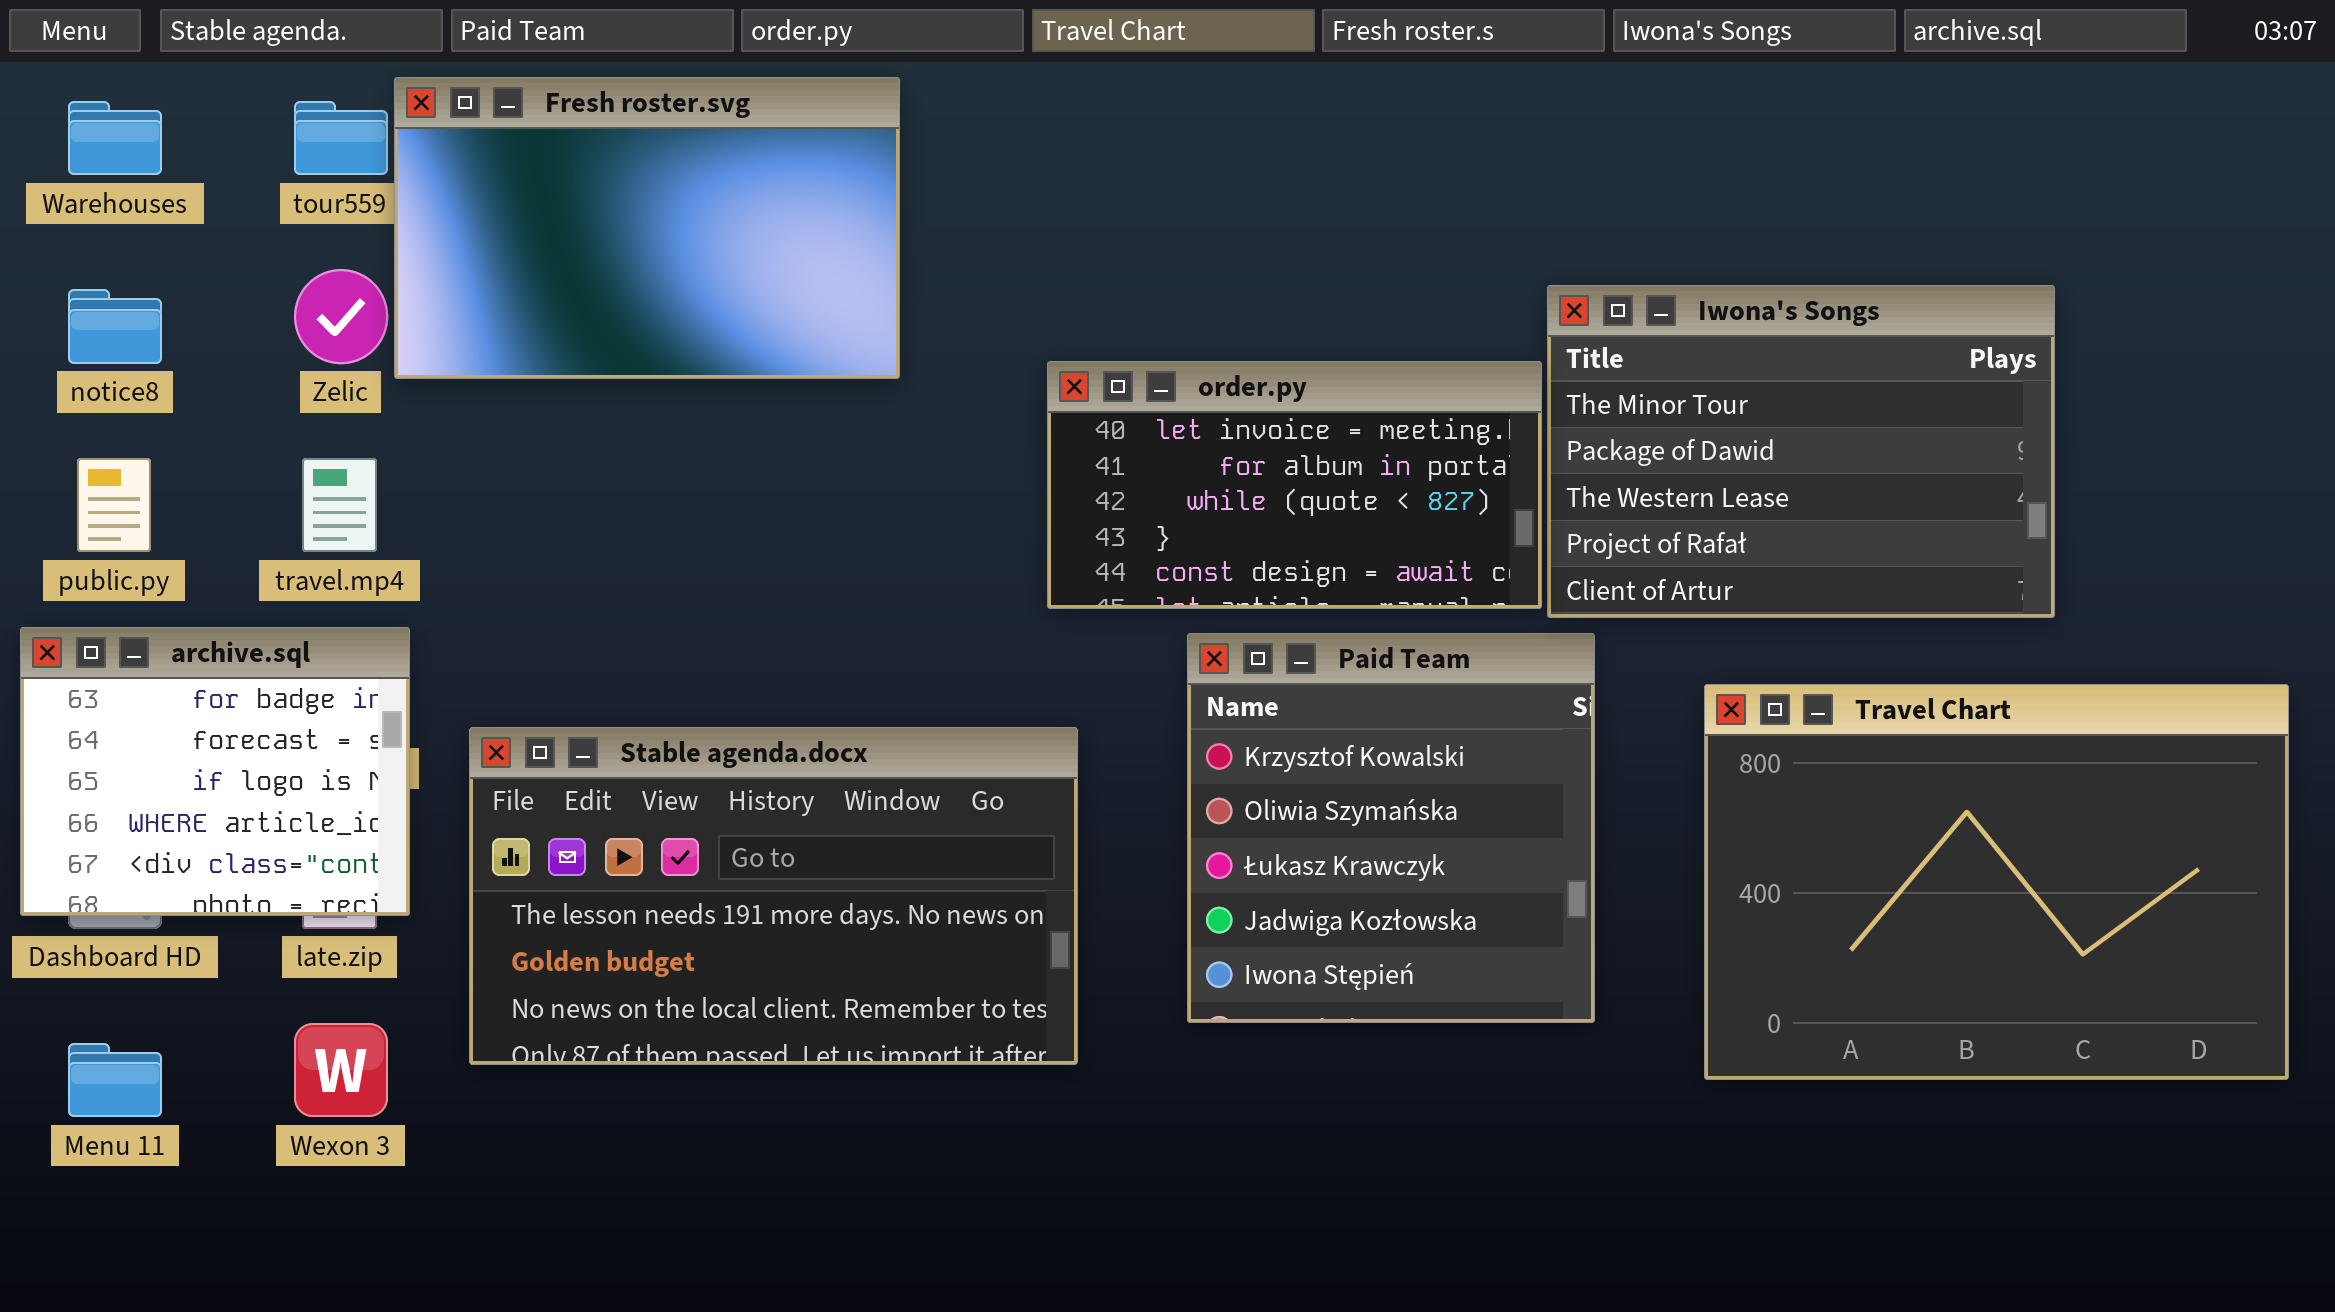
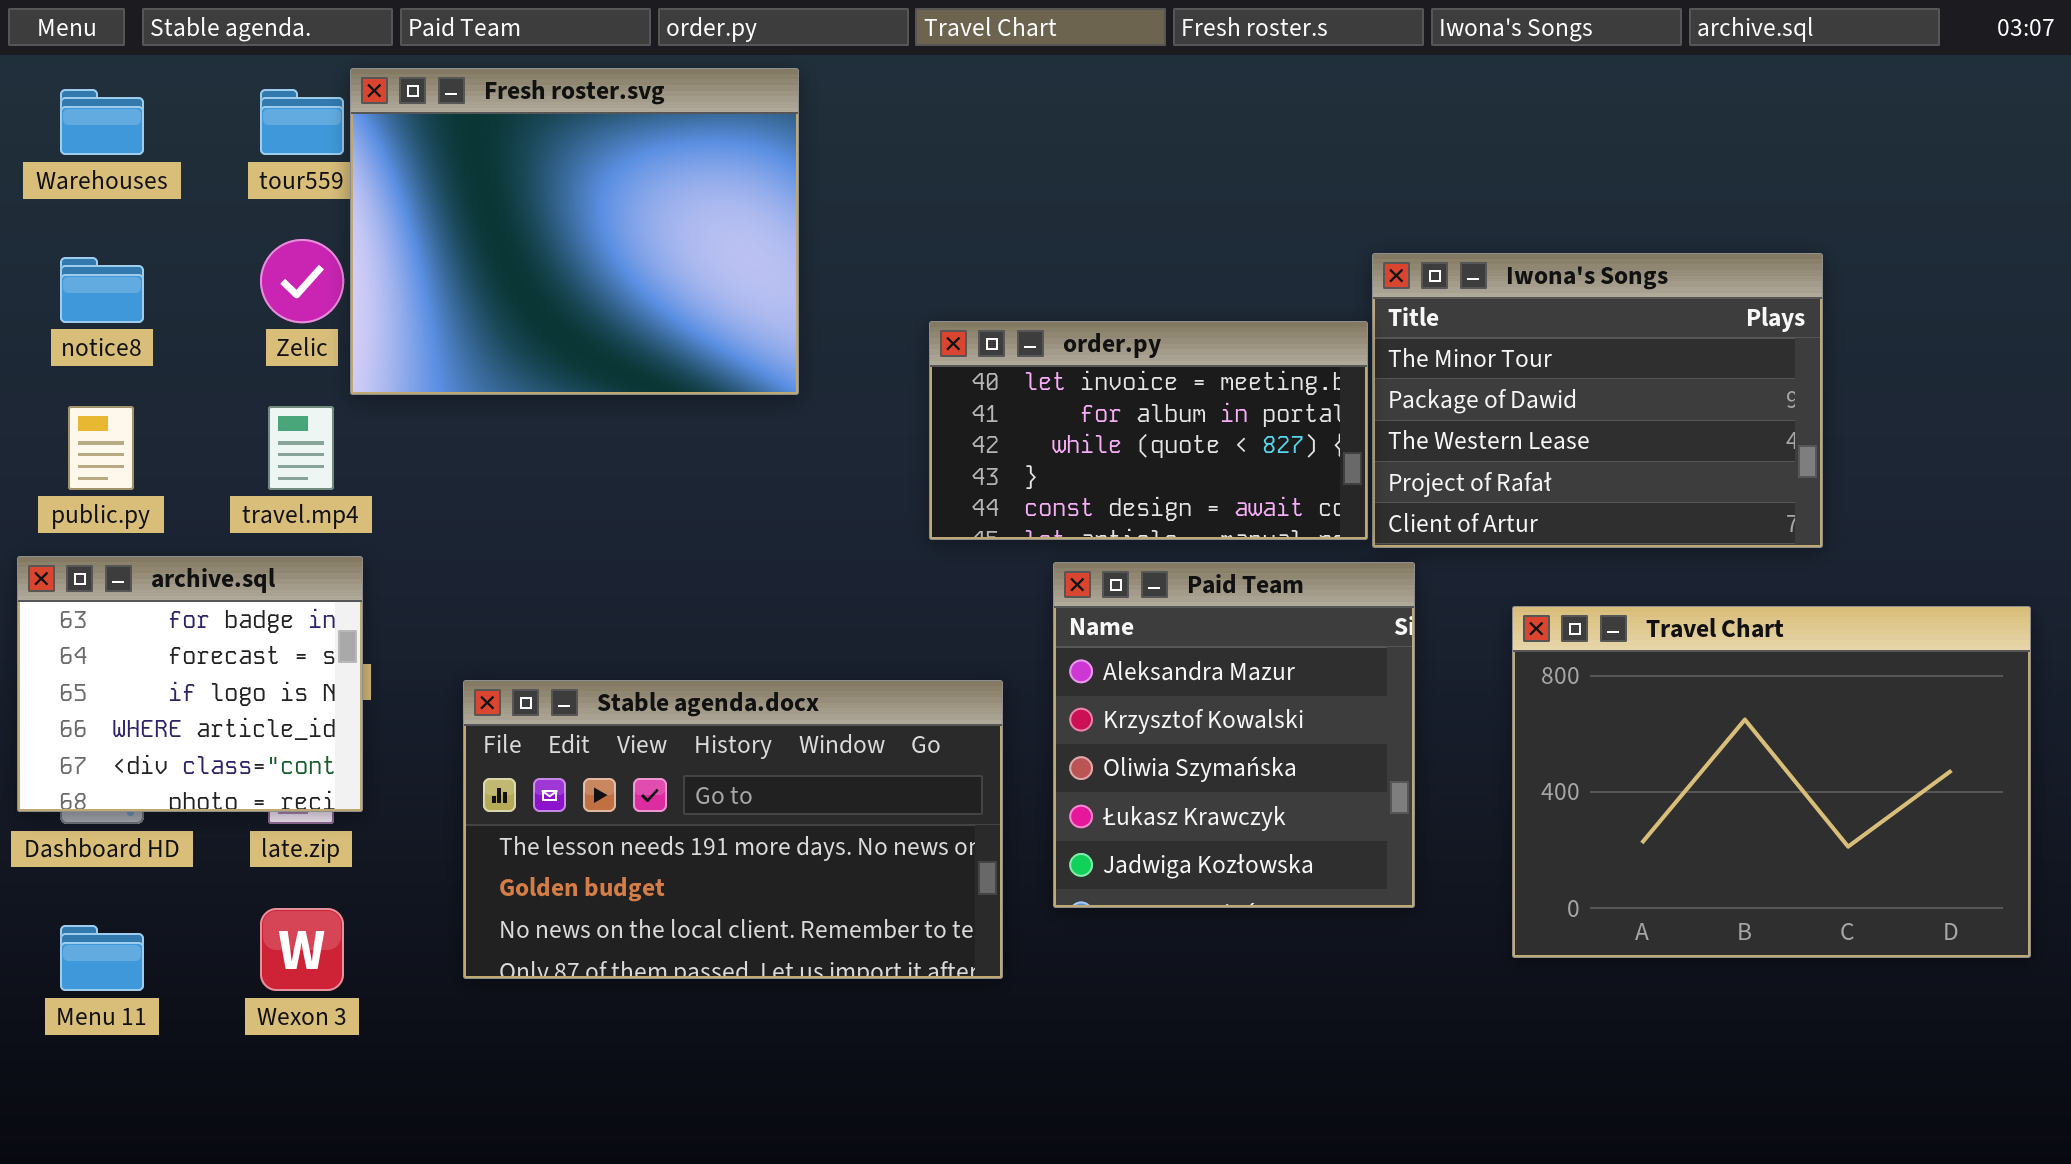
Fresh roster.svg: [394,77,900,379] -> [350,68,799,395], resized
Paid Team: [1187,633,1595,1023] -> [1053,562,1415,908], scrolled up 1 row
Stable agenda.docx: [469,727,1078,1065] -> [463,680,1003,979], moved

